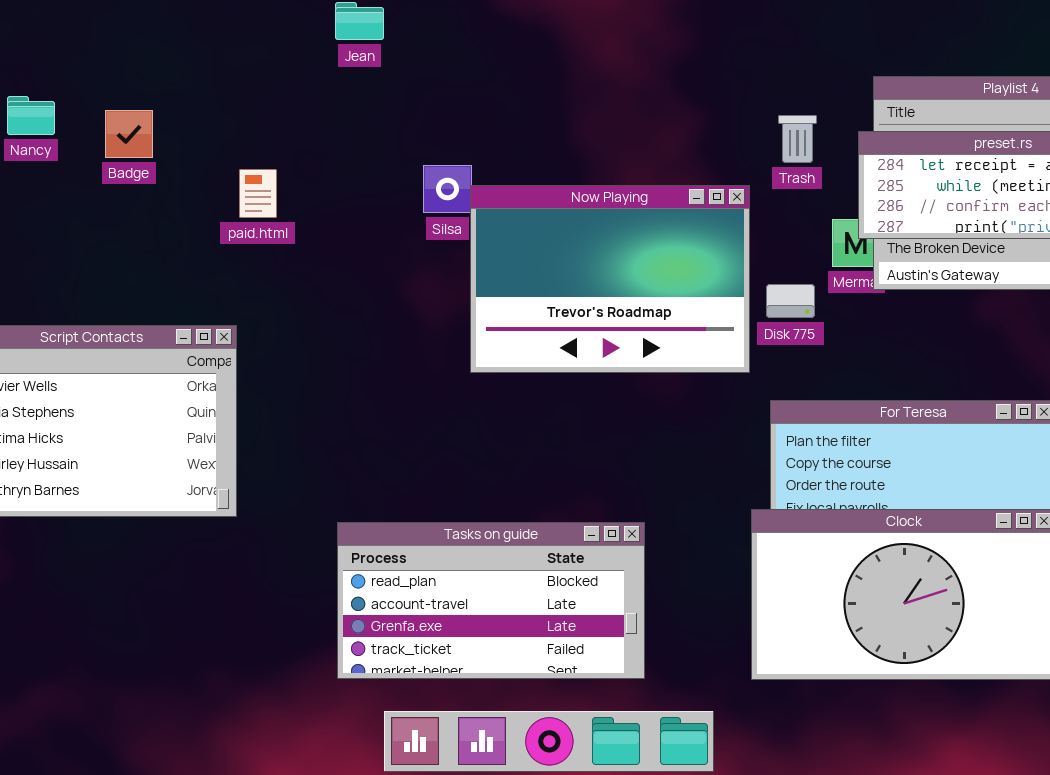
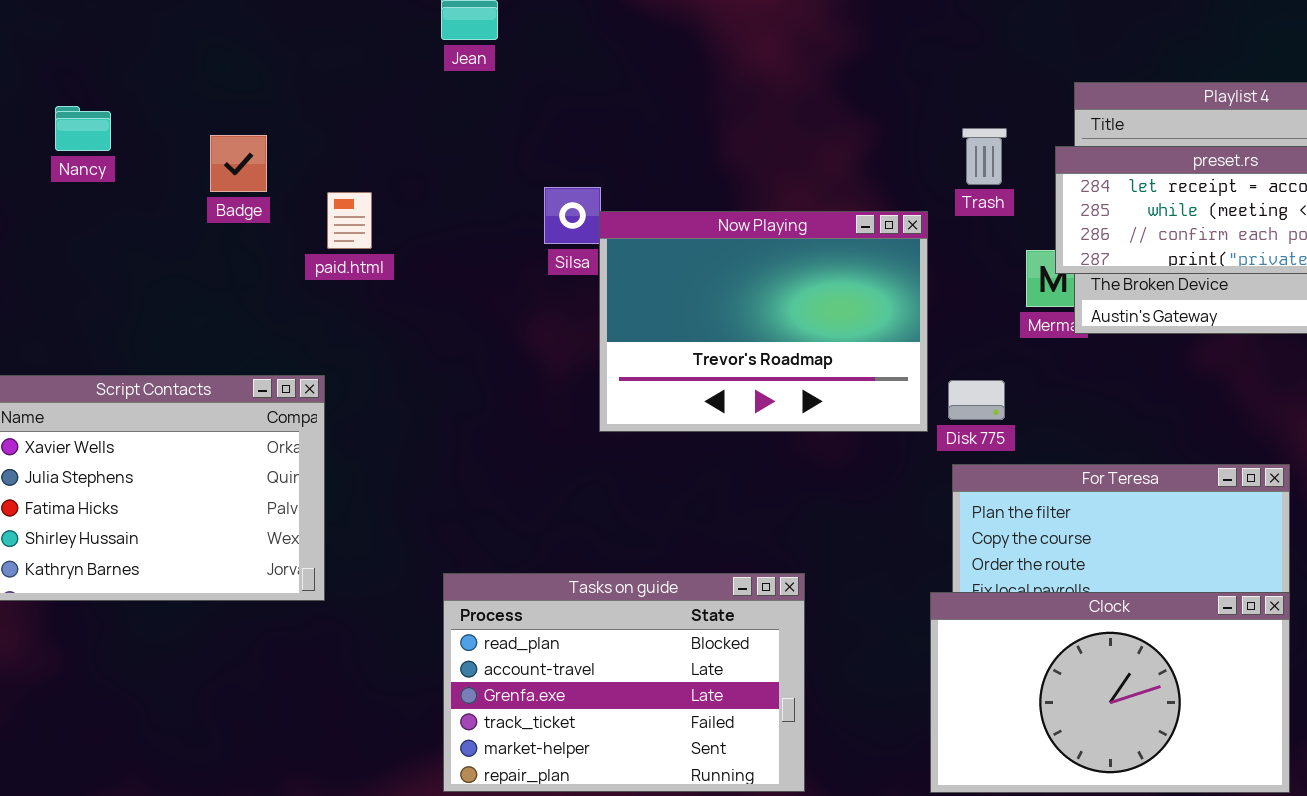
Badge: [105,110,153,158] -> [210,135,267,192], moved
Disk 775: [766,284,815,318] -> [948,380,1005,420], moved
Tasks on guide: [337,522,645,679] -> [443,573,805,792], resized

